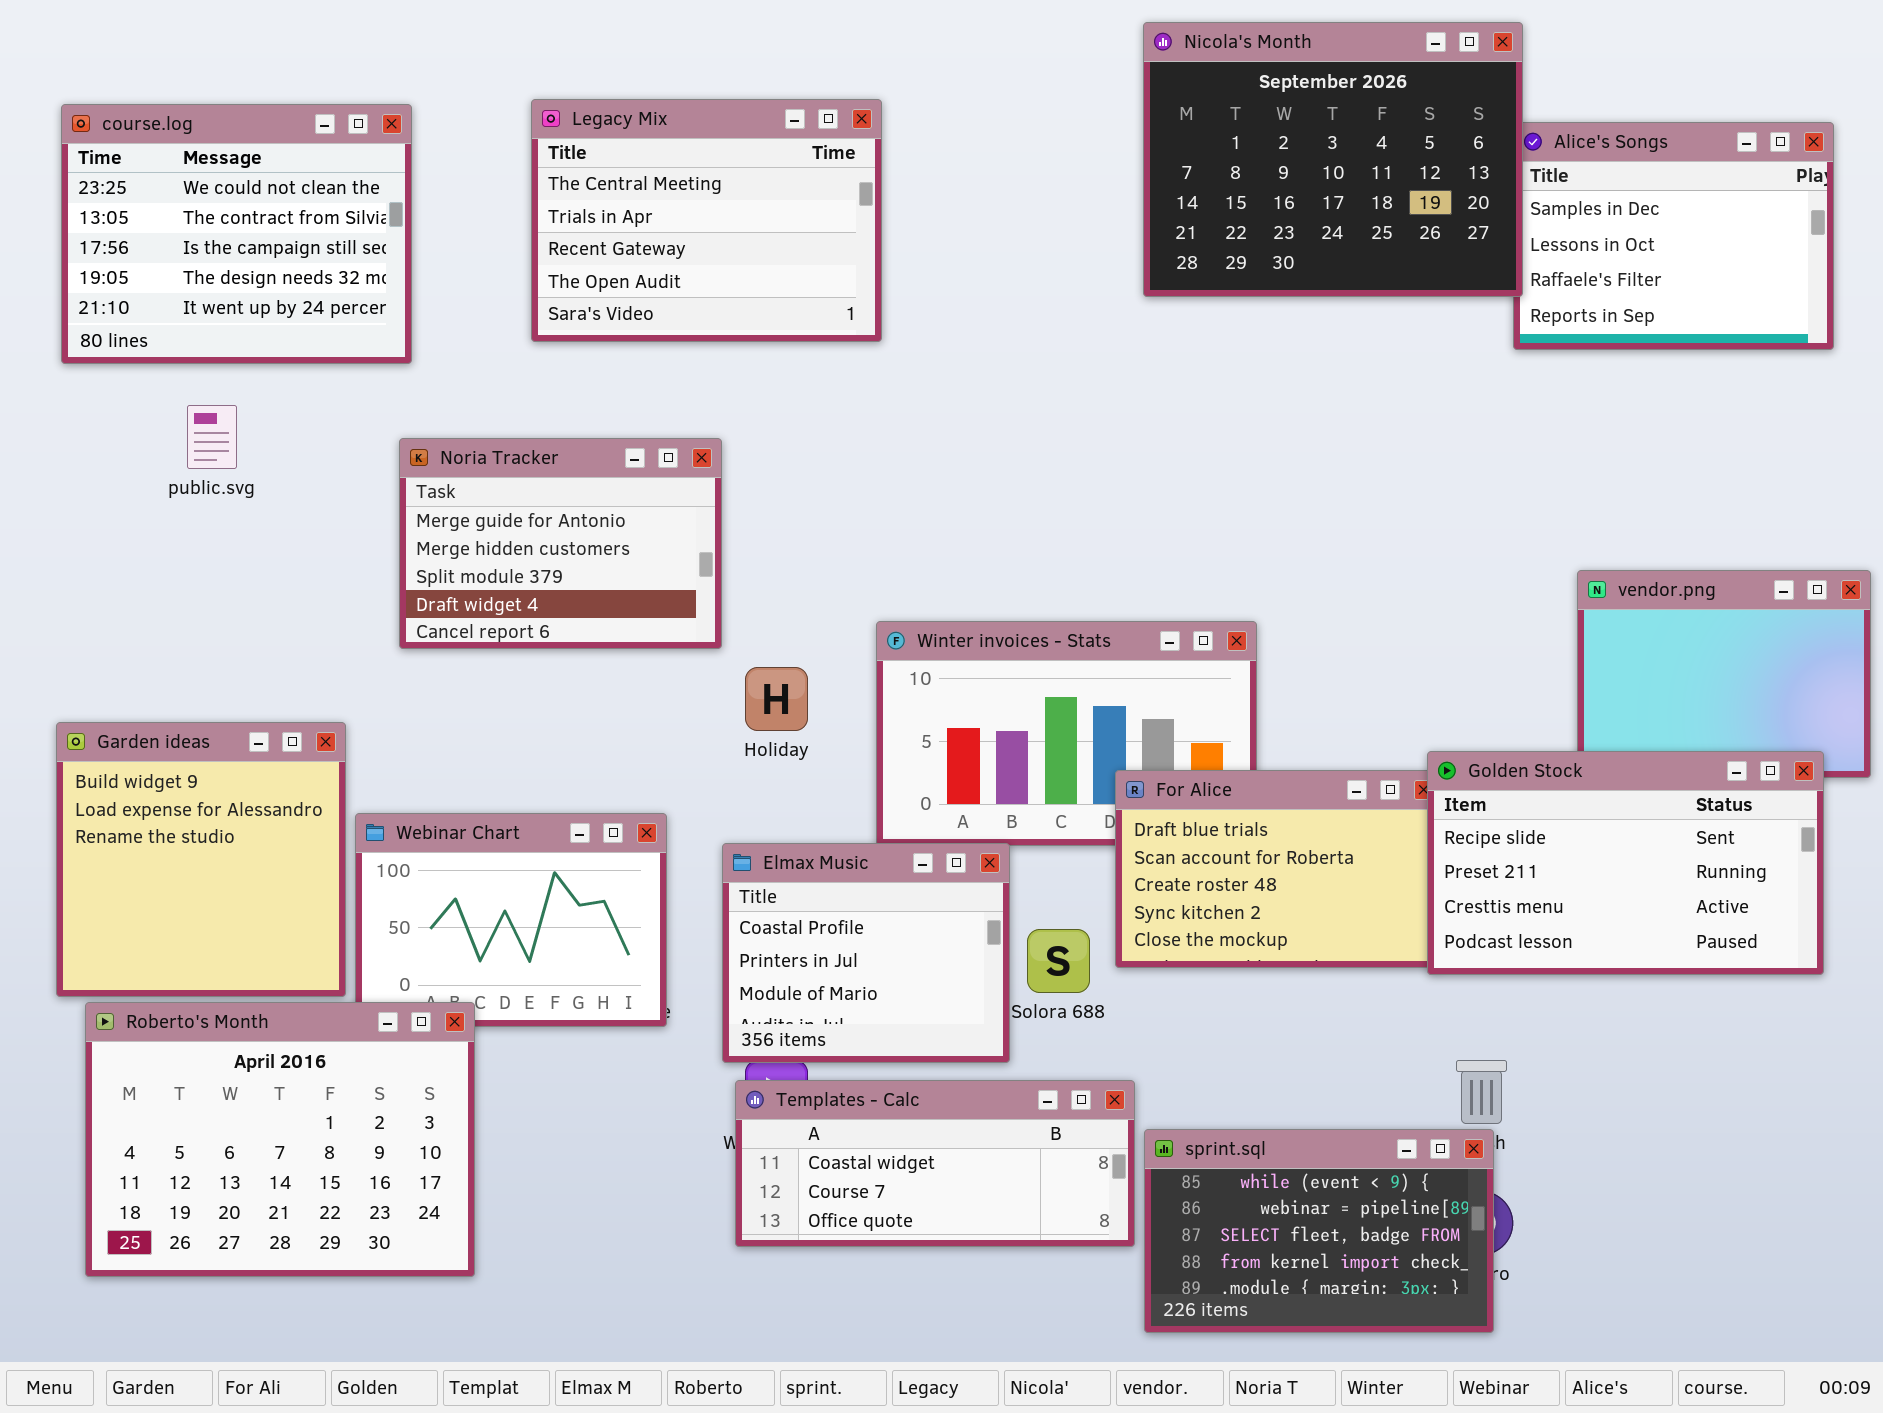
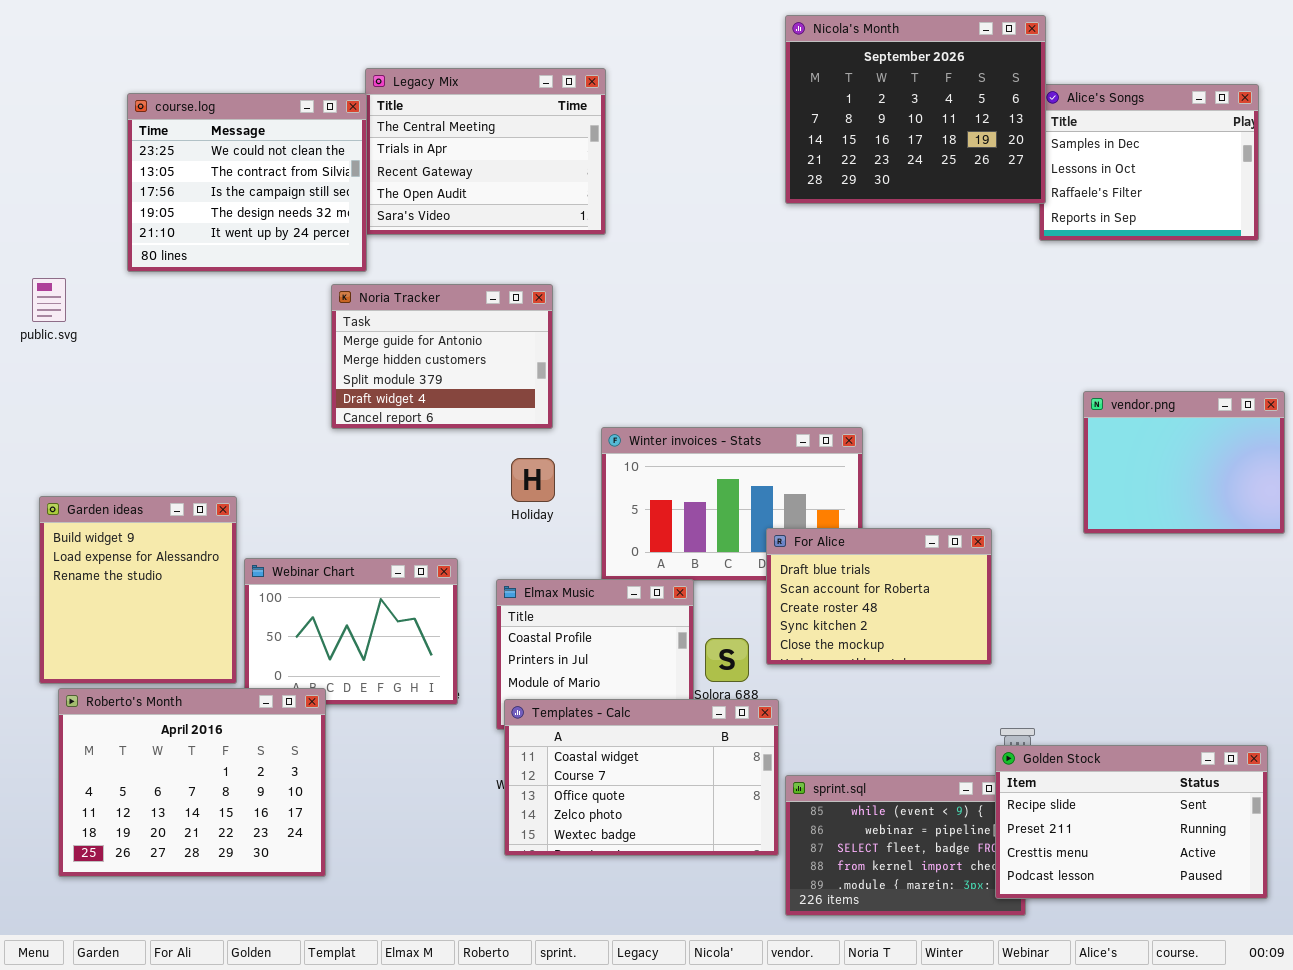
course.log: [61,104,412,364] -> [127,93,367,272], moved
public.svg: [187,405,237,469] -> [32,278,66,322], moved
Noria Tracker: [399,438,722,649] -> [331,284,553,429], moved
Golden Stock: [1427,751,1824,975] -> [995,745,1268,899], moved
Templates - Calc: [735,1080,1135,1247] -> [504,699,779,856], resized

